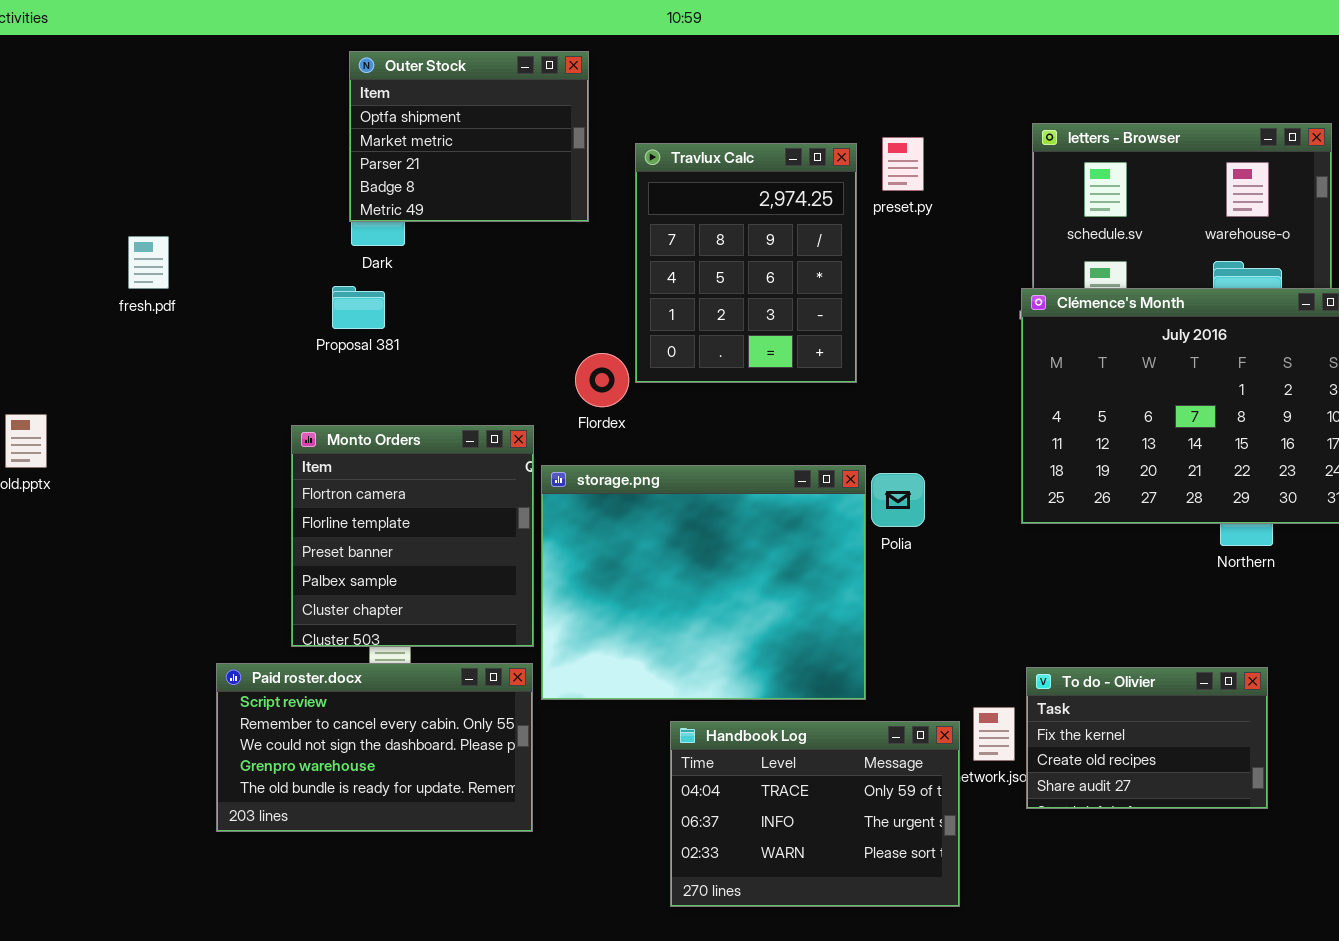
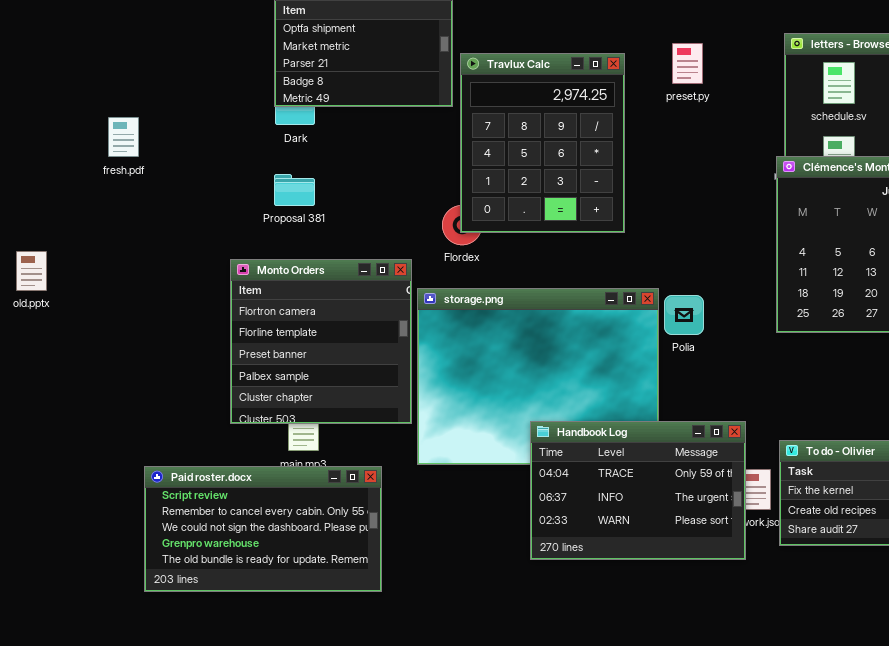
Travlux Calc: [635,143,857,383] -> [460,53,625,233], moved
Proposal 381: [332,286,385,329] -> [274,174,315,206], moved
Paid roster.docx: [216,663,533,832] -> [144,466,382,592], moved
Handbook Log: [670,721,960,907] -> [530,421,746,560], moved

